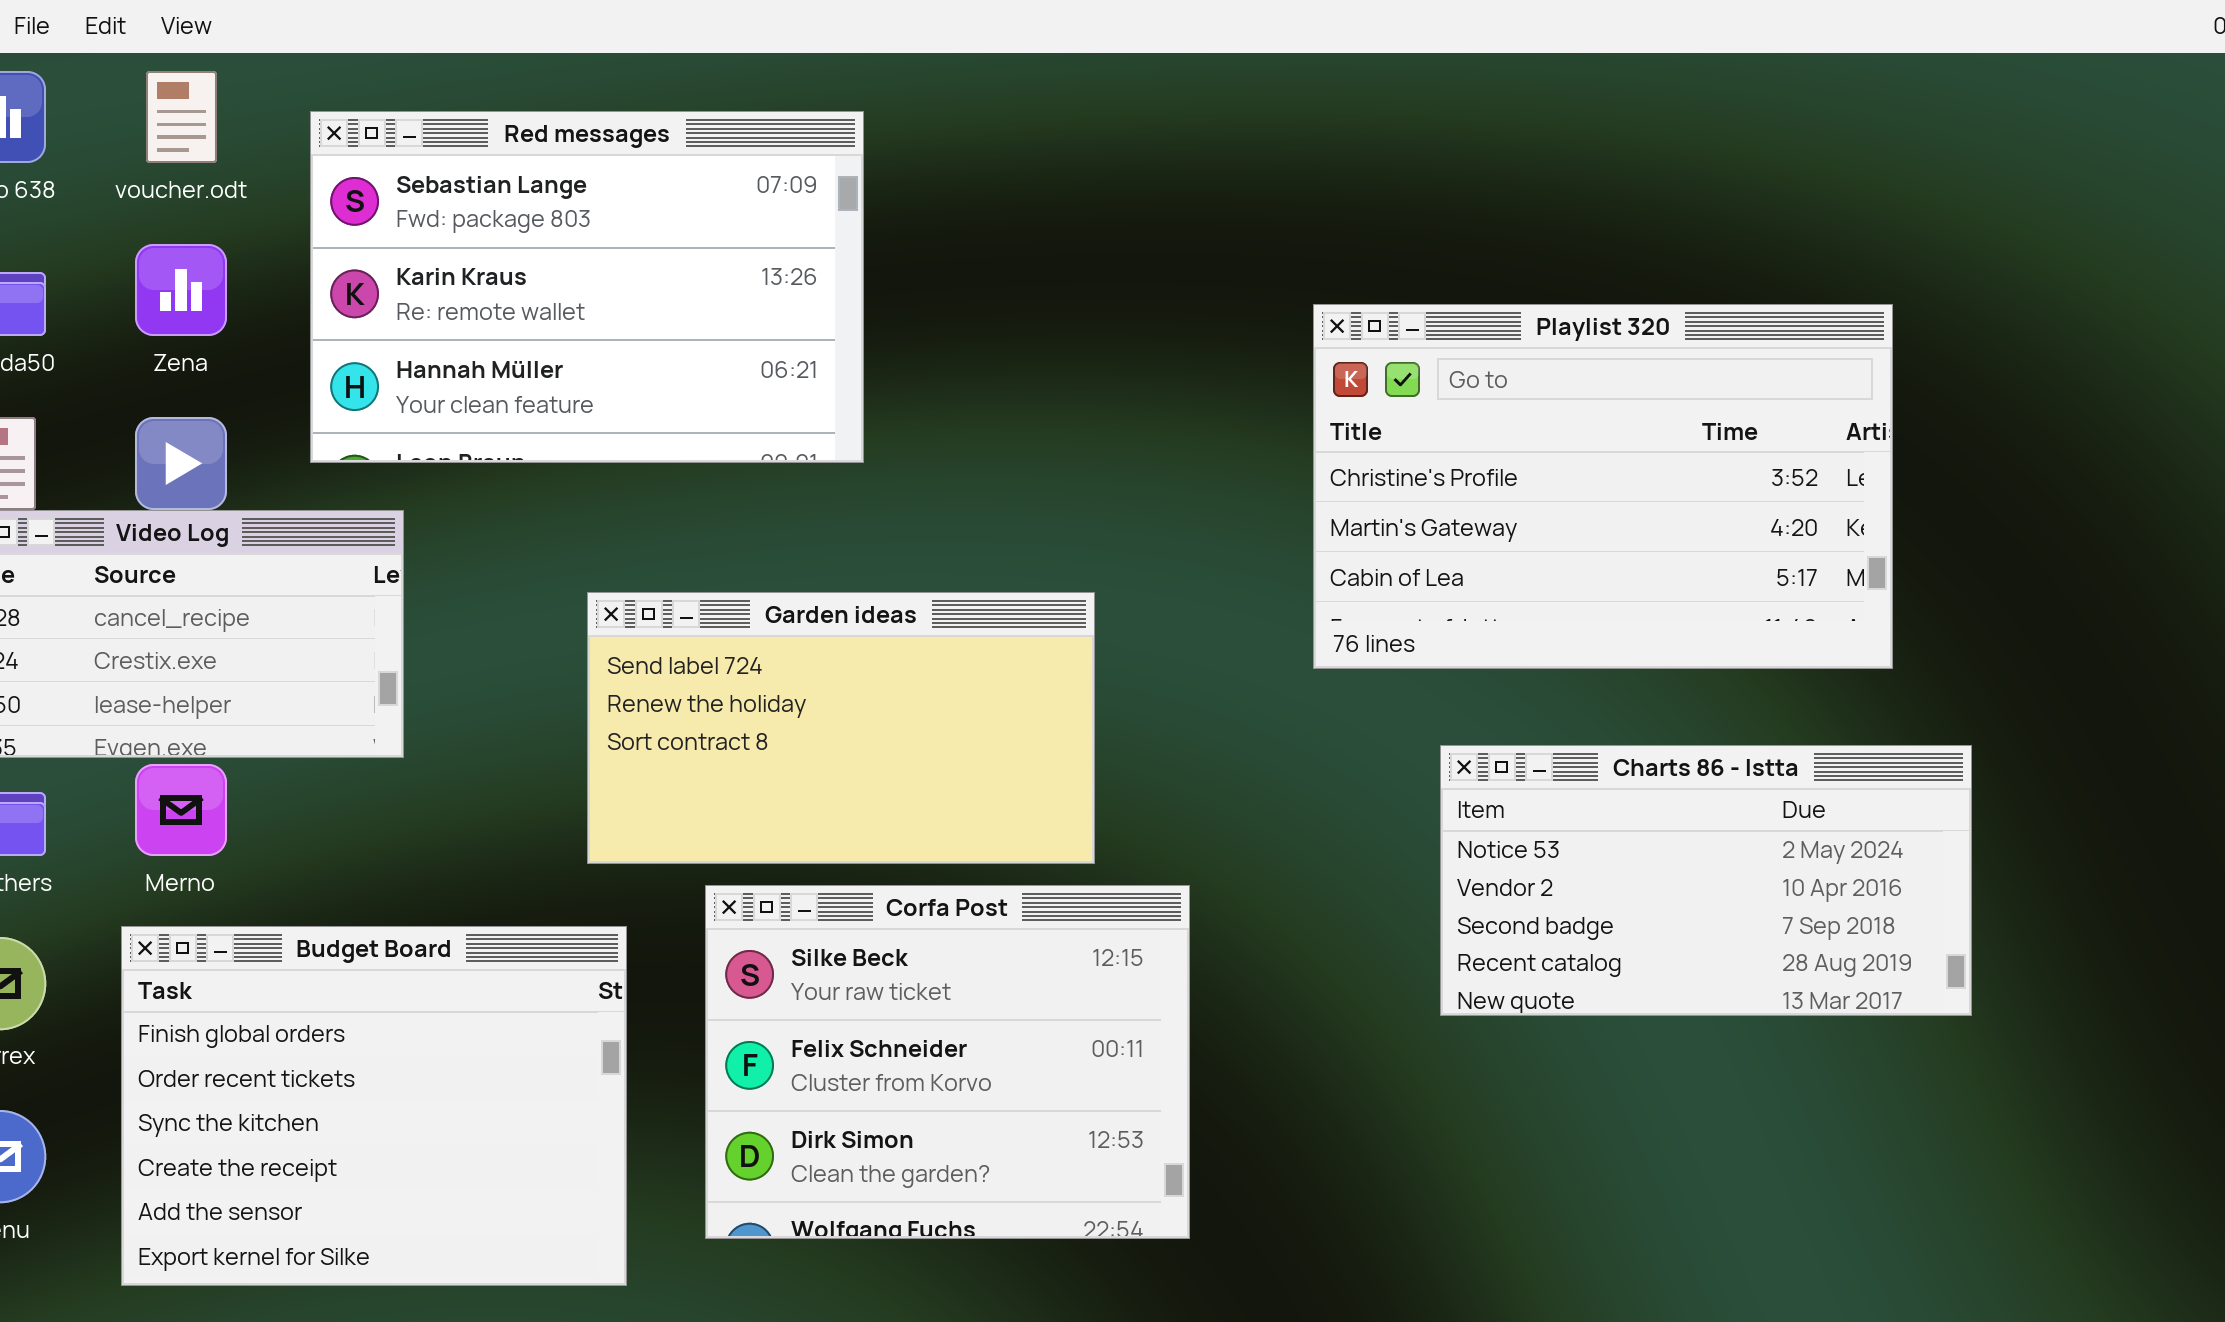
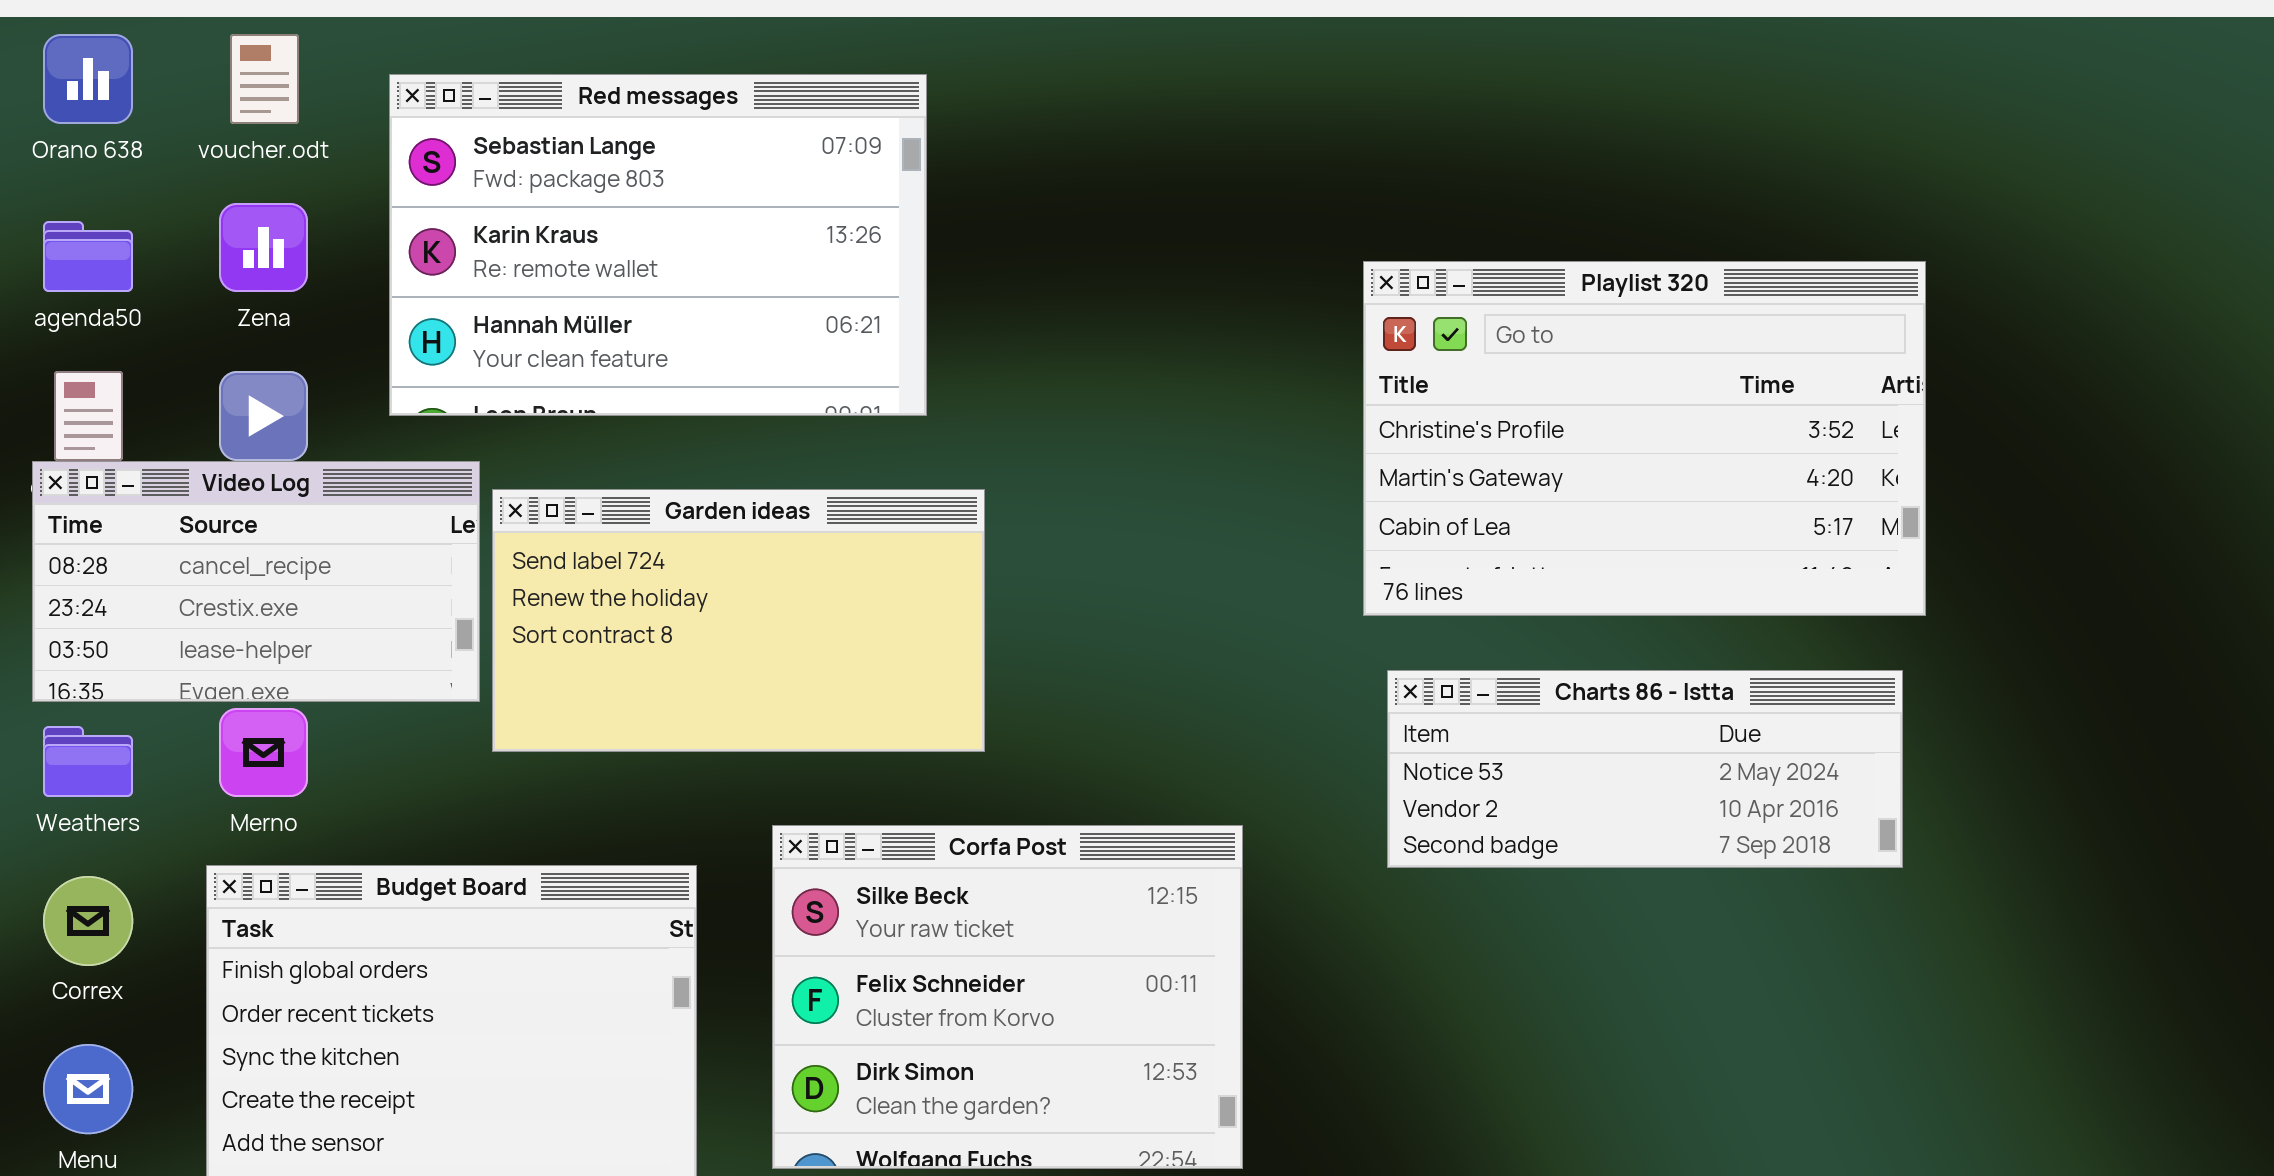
Garden ideas: [587,592,1095,864] -> [492,489,985,752], moved
Charts 86 - Istta: [1440,745,1972,1016] -> [1387,670,1903,868], moved, resized

